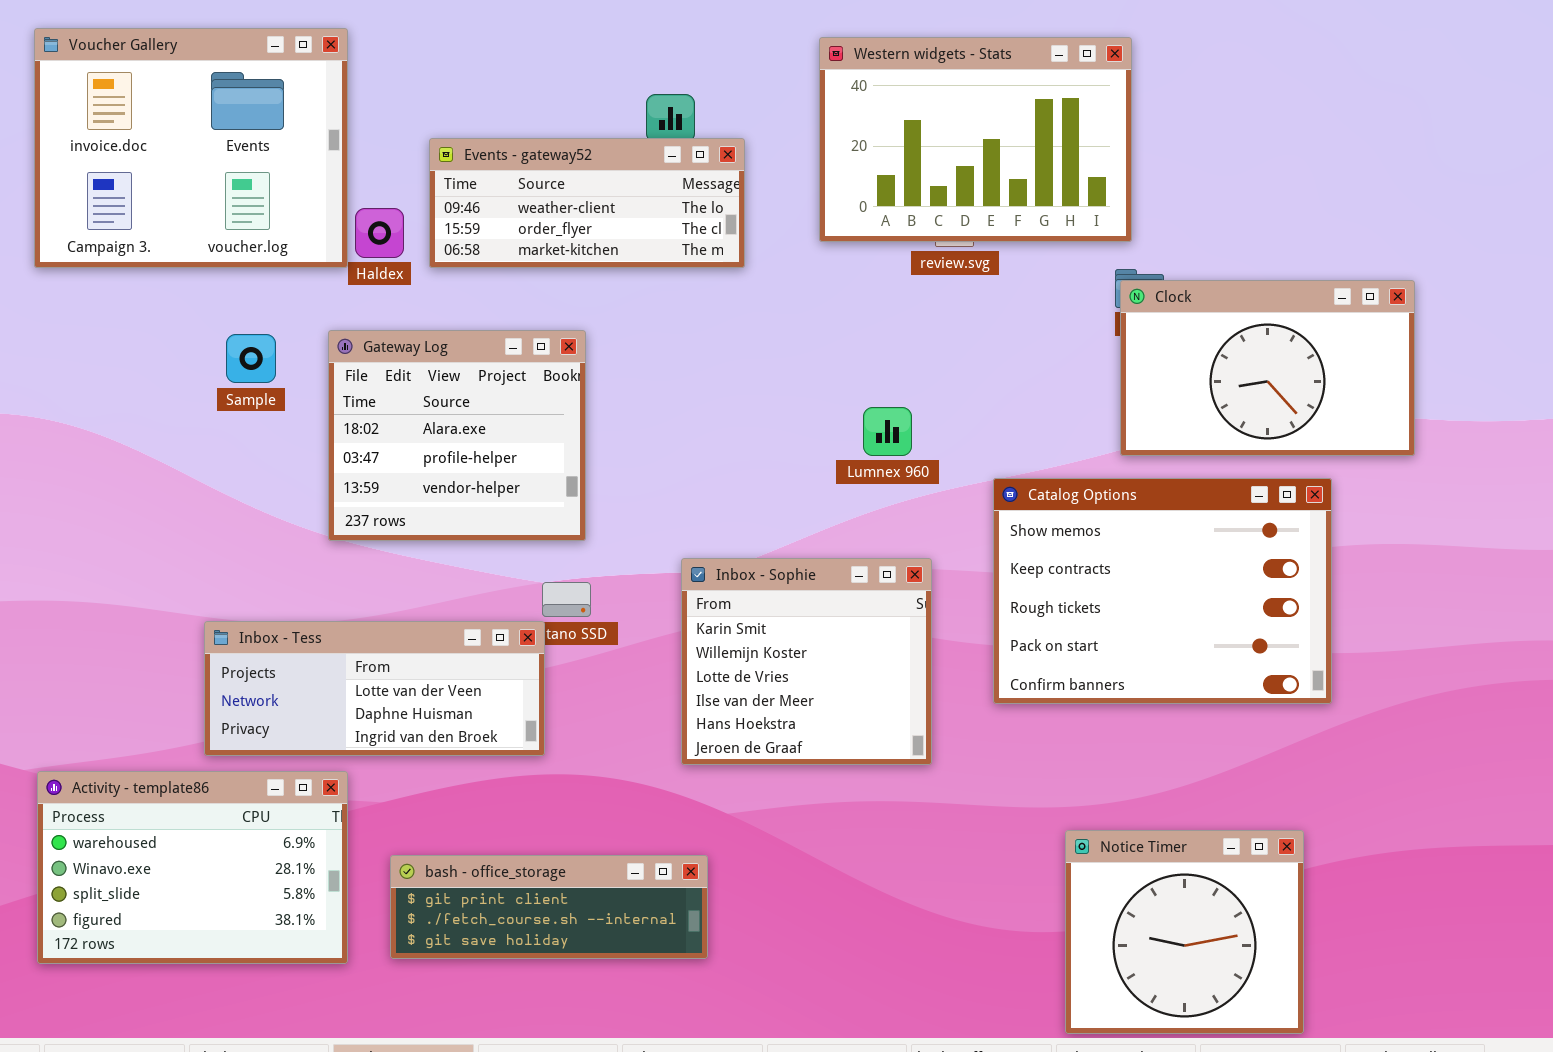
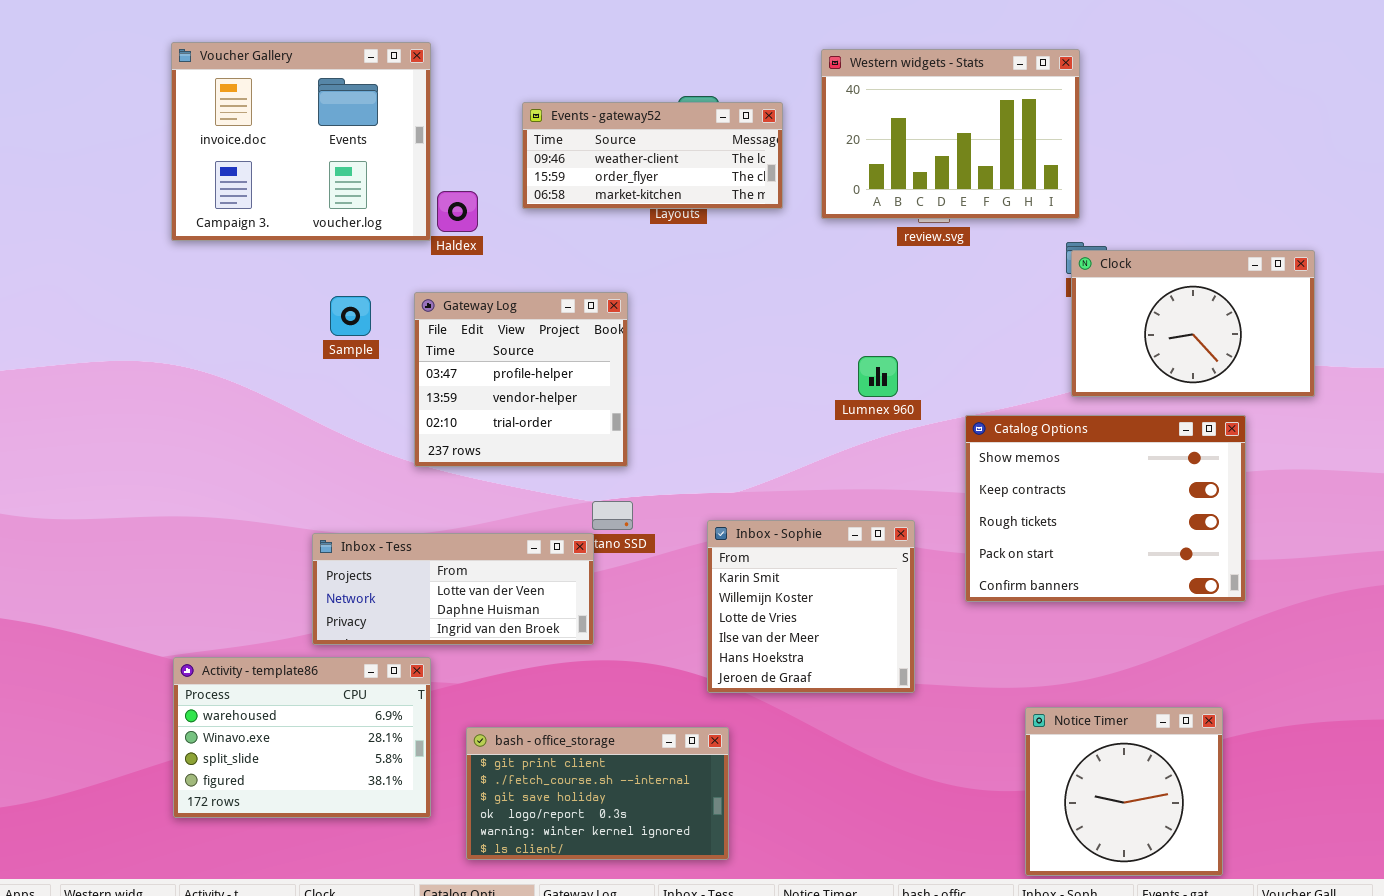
Events - gateway52: [429,138,745,268] -> [522,102,783,209], moved
Gateway Log: [328,330,586,541] -> [414,292,628,467], scrolled down 1 row
Inbox - Sophie: [681,558,932,765] -> [707,520,915,693], moved
bash - office_storage: [390,855,708,959] -> [466,727,729,860], resized

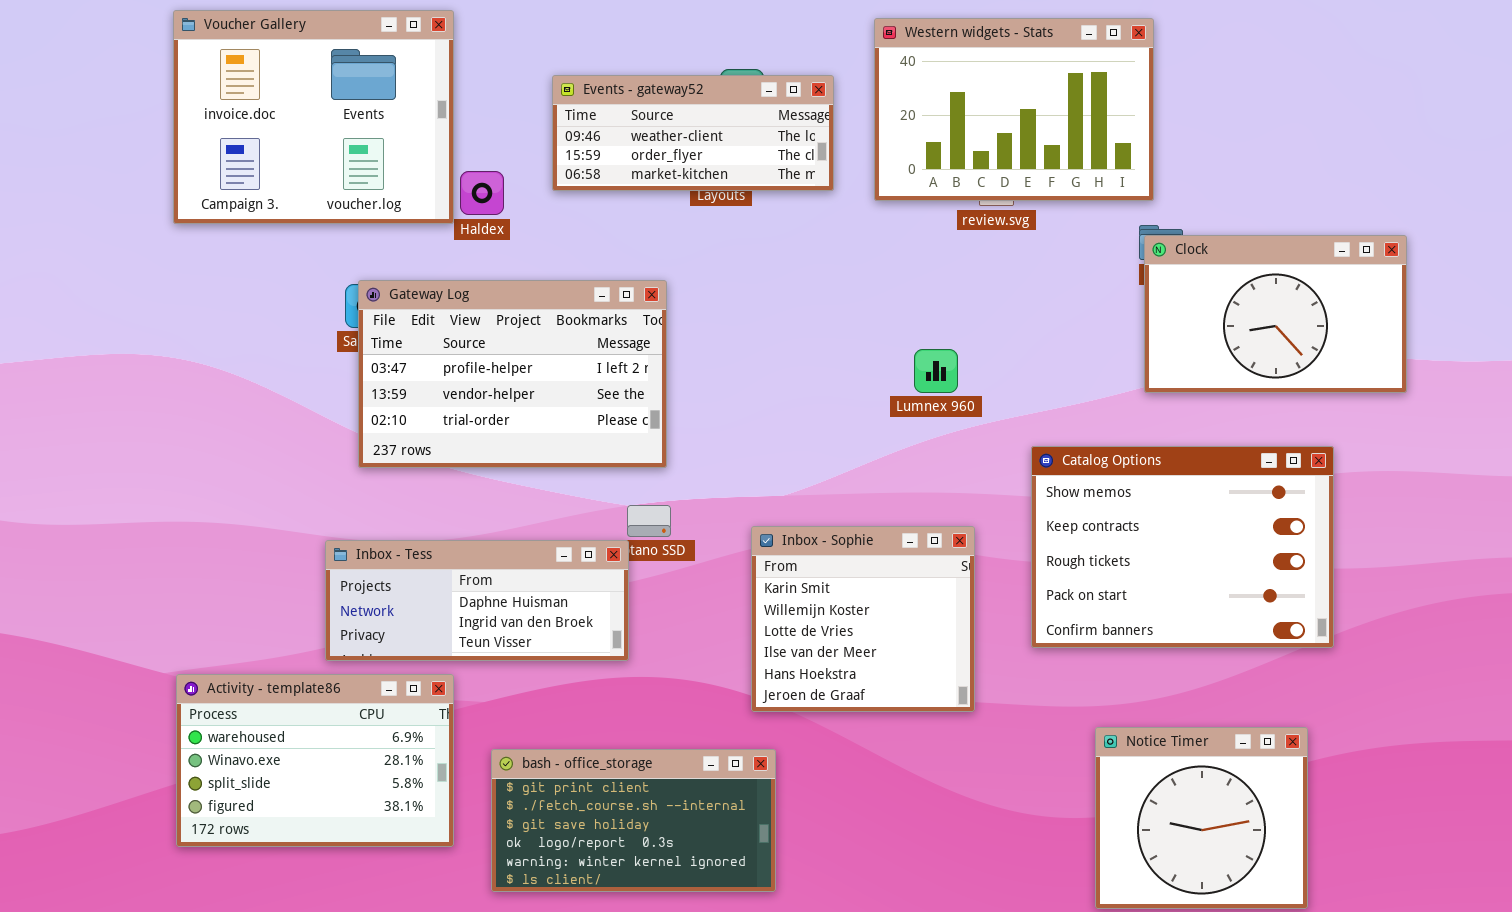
Gateway Log: [414,292,628,467] -> [358,280,667,468], resized
Catalog Options: [965,415,1246,602] -> [1031,446,1334,648], moved
Inbox - Tess: [312,533,594,645] -> [325,540,629,661], scrolled down 1 row

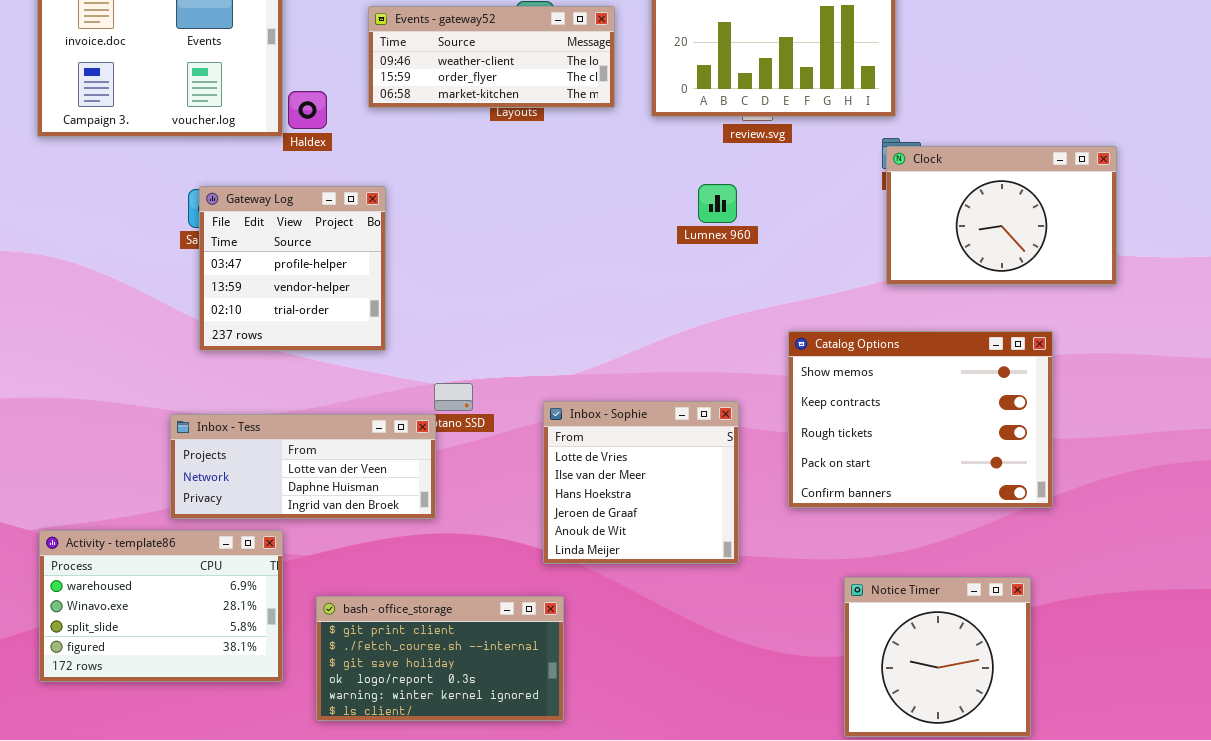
Gateway Log: [358,280,667,468] -> [199,186,386,351], resized
Lumnex 960: [914,349,958,393] -> [698,184,737,223], moved
Inbox - Sophie: [751,526,975,712] -> [543,401,739,564], scrolled down 2 rows
Inbox - Tess: [325,540,629,661] -> [170,414,436,519], scrolled up 1 row

